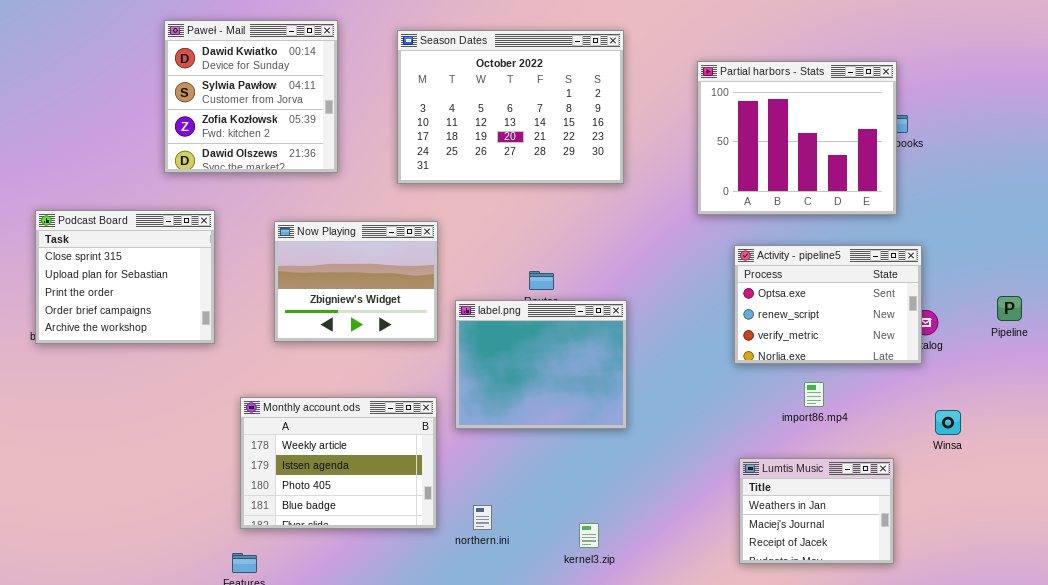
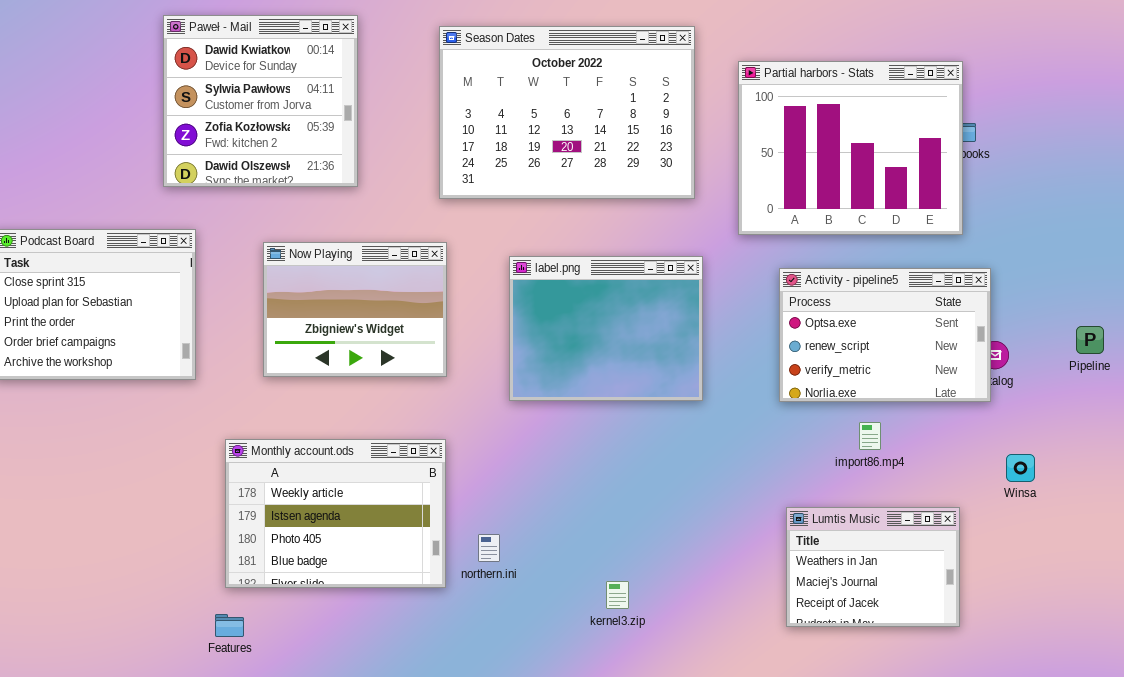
Paweł - Mail: [164,20,338,173] -> [163,15,358,187], moved
Season Dates: [397,30,624,184] -> [439,26,695,199], moved
label.png: [455,300,627,429] -> [509,256,703,401], moved
northern.ini: [473,505,492,530] -> [478,534,500,562], moved

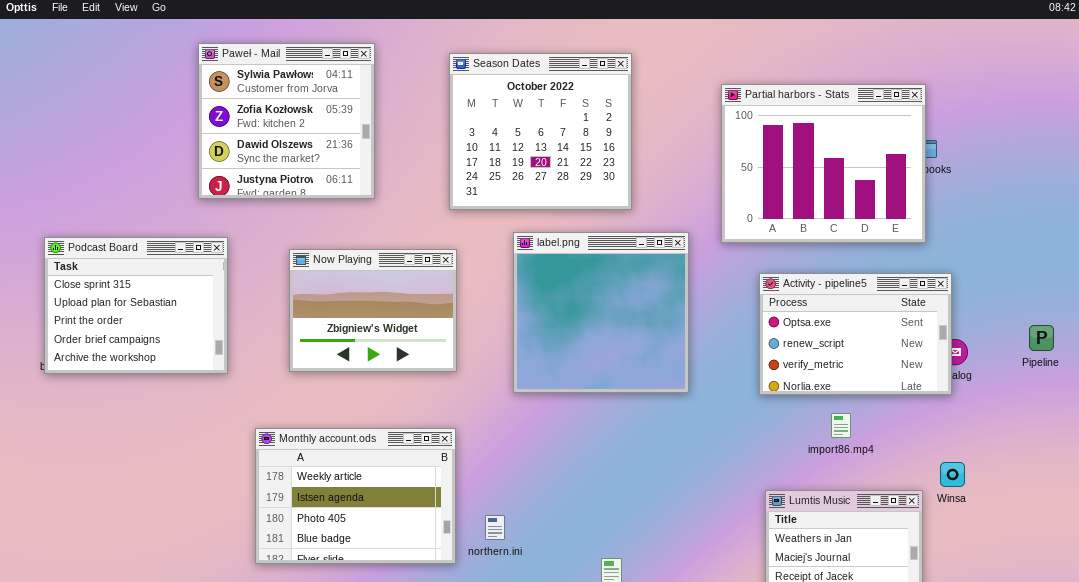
Paweł - Mail: [163,15,358,187] -> [198,43,375,199], scrolled down 1 row
Season Dates: [439,26,695,199] -> [449,53,632,210], resized
label.png: [509,256,703,401] -> [513,232,689,393], resized
Winsa: [1006,454,1035,482] -> [940,462,965,487], moved

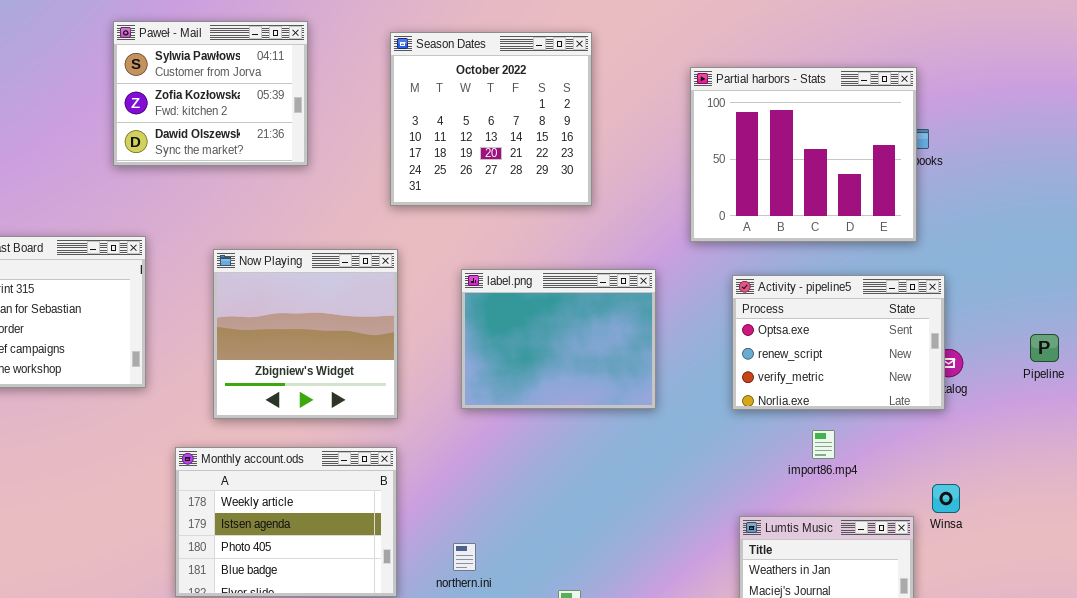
Paweł - Mail: [198,43,375,199] -> [113,21,308,166], resized
label.png: [513,232,689,393] -> [461,269,656,409], resized
Now Playing: [289,249,457,372] -> [213,249,398,419], resized
northern.ini: [485,515,505,540] -> [453,543,476,571], moved

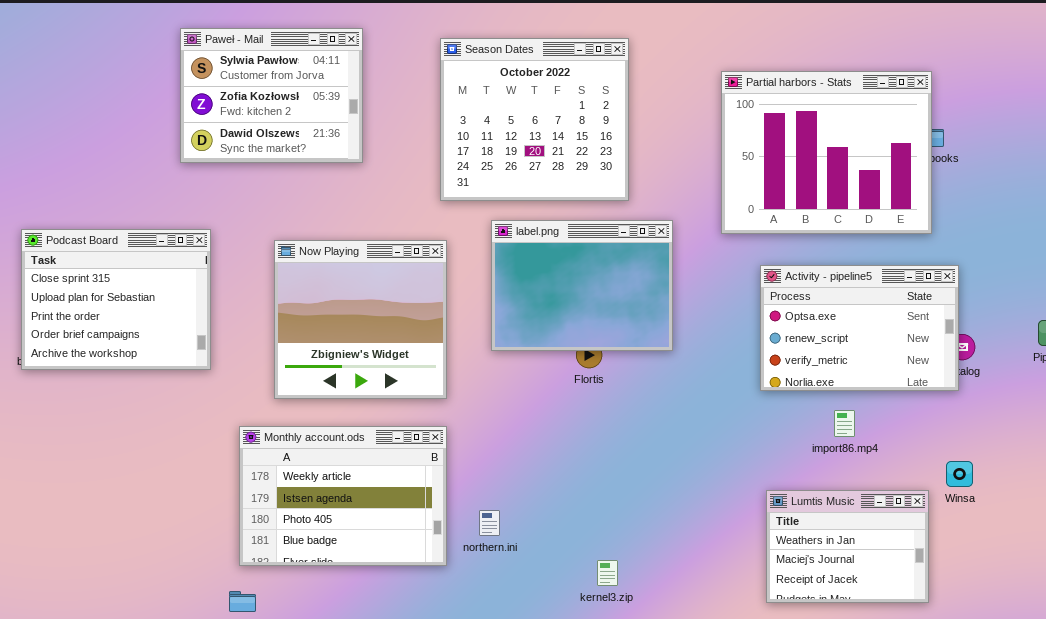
label.png: [461,269,656,409] -> [491,220,673,351], moved
northern.ini: [453,543,476,571] -> [479,510,500,536], moved

